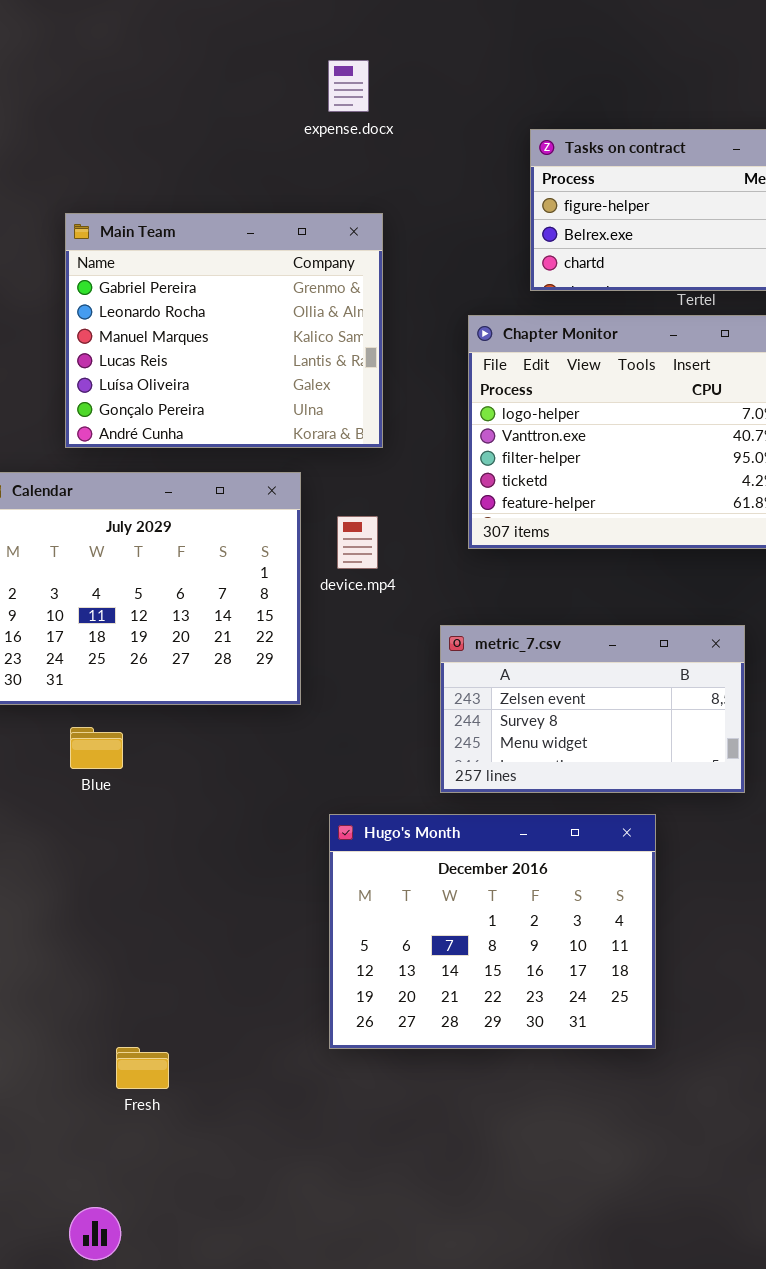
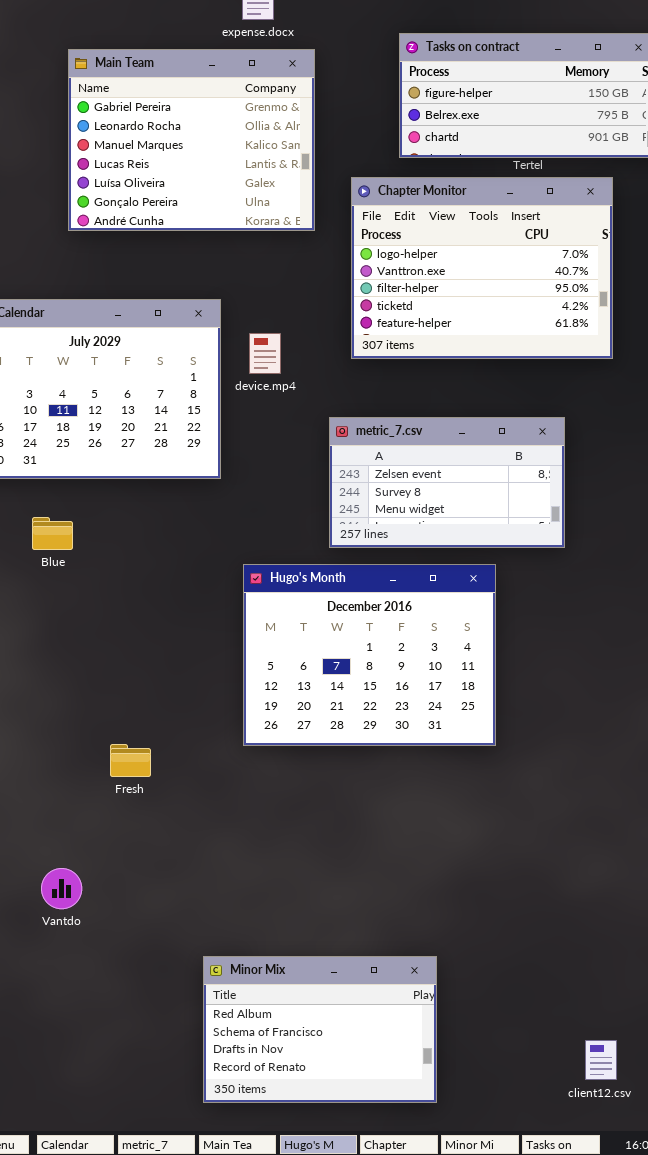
Main Team: [65,213,383,448] -> [68,49,315,231], moved
Blue: [70,727,123,769] -> [32,517,73,550], moved
Fresh: [116,1047,169,1089] -> [110,744,151,777], moved

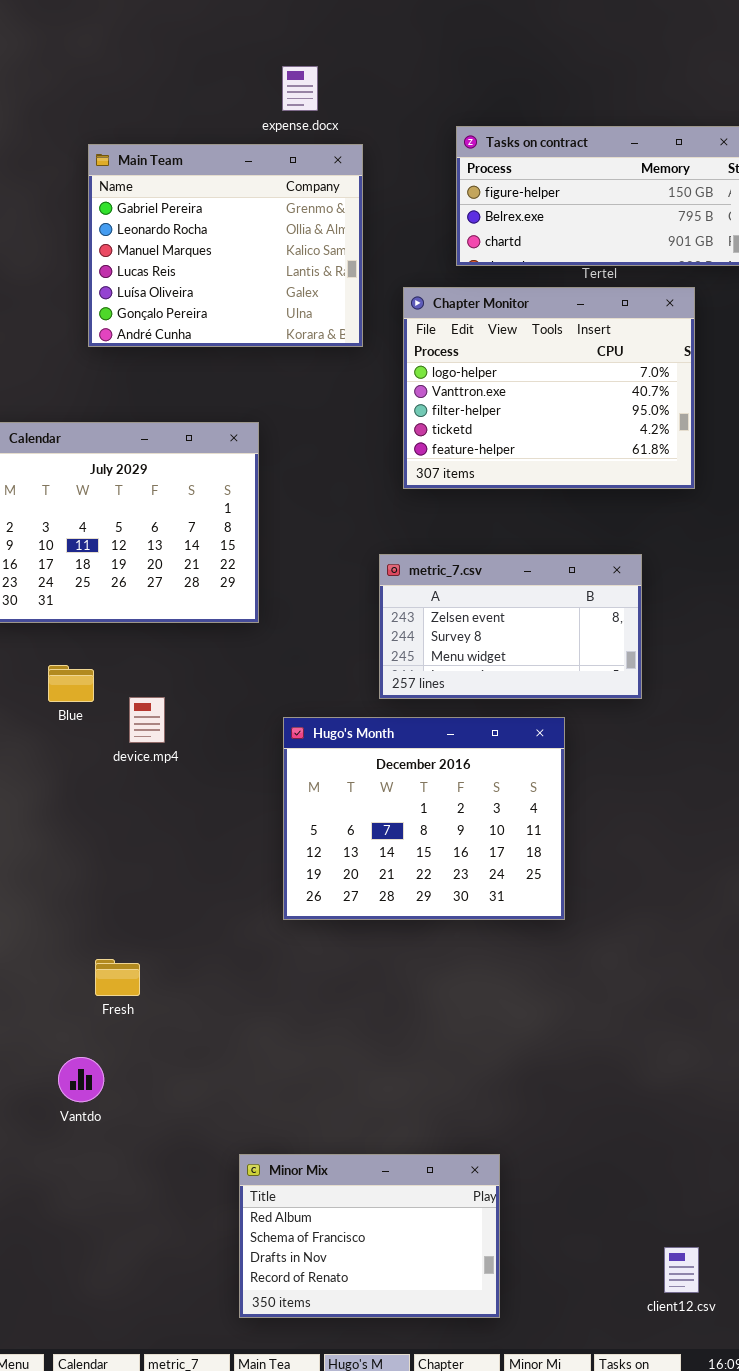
device.mp4: [249,333,281,374] -> [129,697,165,743], moved
Fresh: [110,744,151,777] -> [95,959,140,996], moved

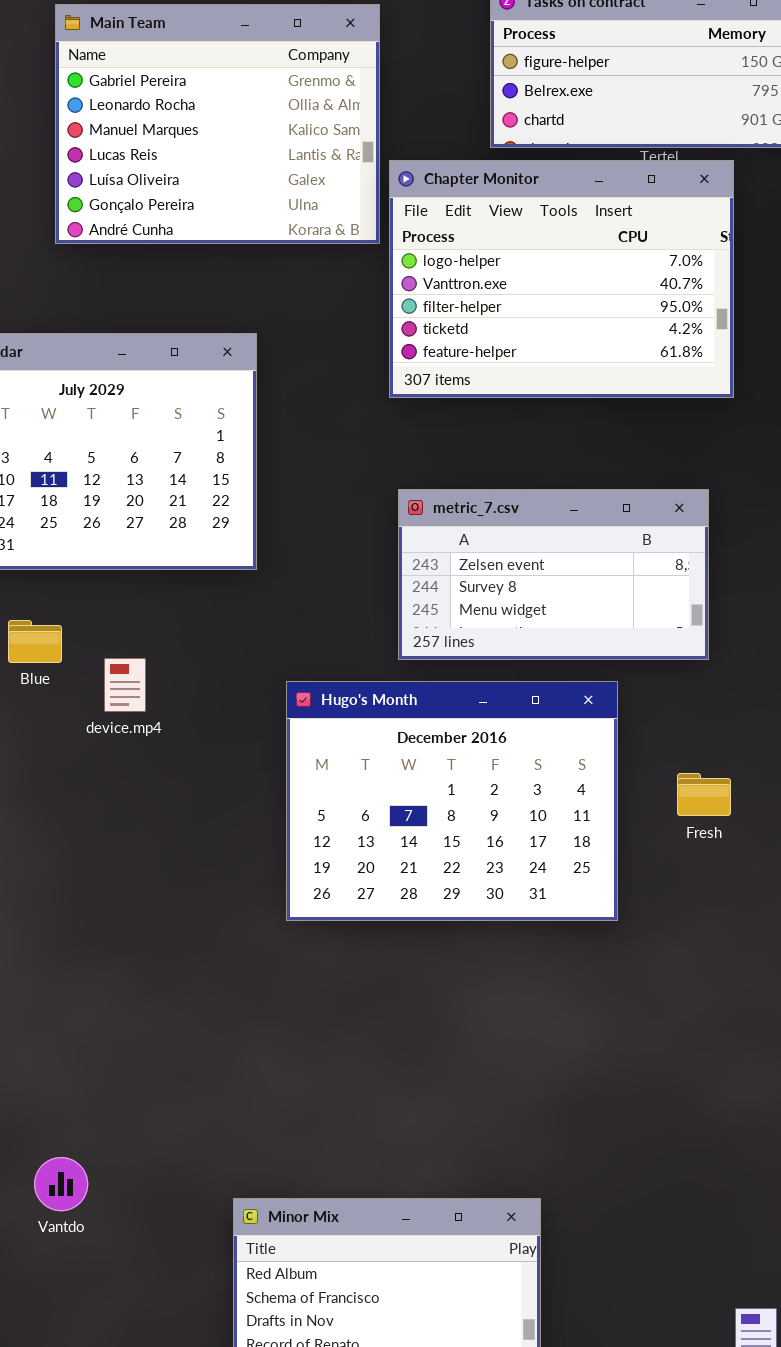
Chapter Monitor: [403,287,695,489] -> [389,160,734,398], moved
Fresh: [95,959,140,996] -> [677,773,731,816], moved
Vantdo: [58,1057,104,1102] -> [34,1157,88,1211], moved

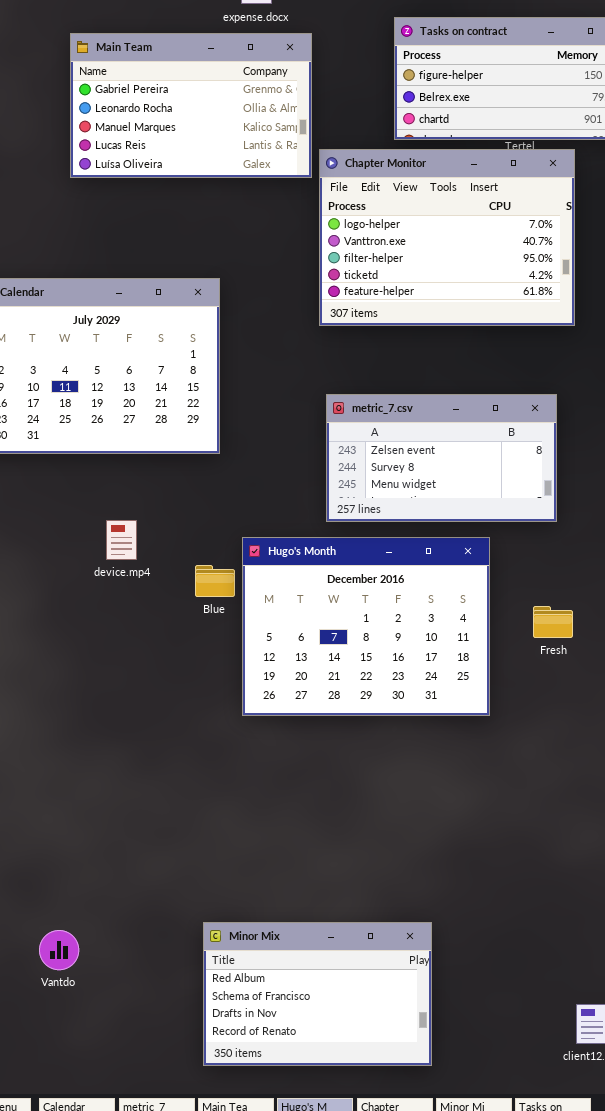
Main Team: [55,4,380,244] -> [70,33,312,178], resized
Blue: [8,620,62,663] -> [195,565,235,597], moved
Vantdo: [34,1157,88,1211] -> [39,930,79,970], moved

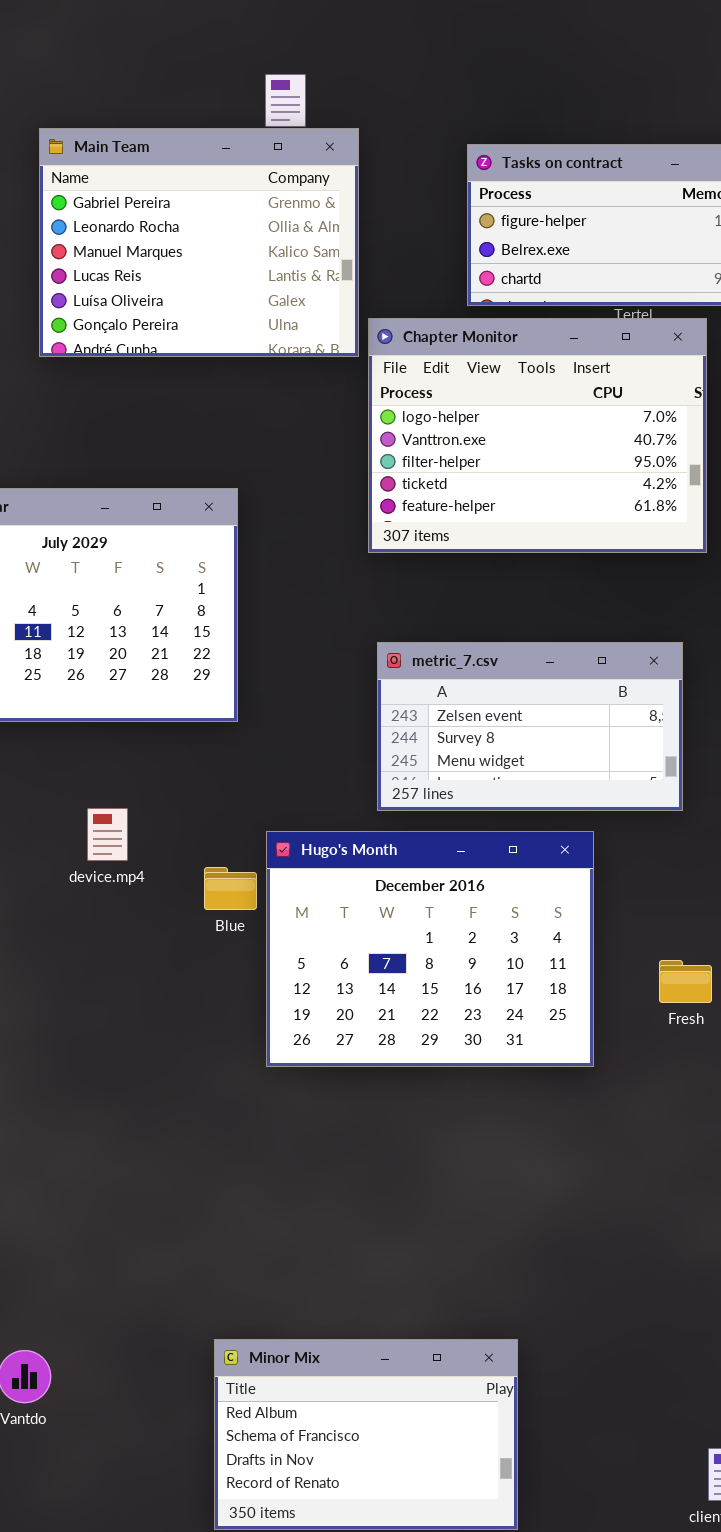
Main Team: [70,33,312,178] -> [39,128,359,357], resized
Fresh: [533,606,573,638] -> [659,960,712,1003], moved

